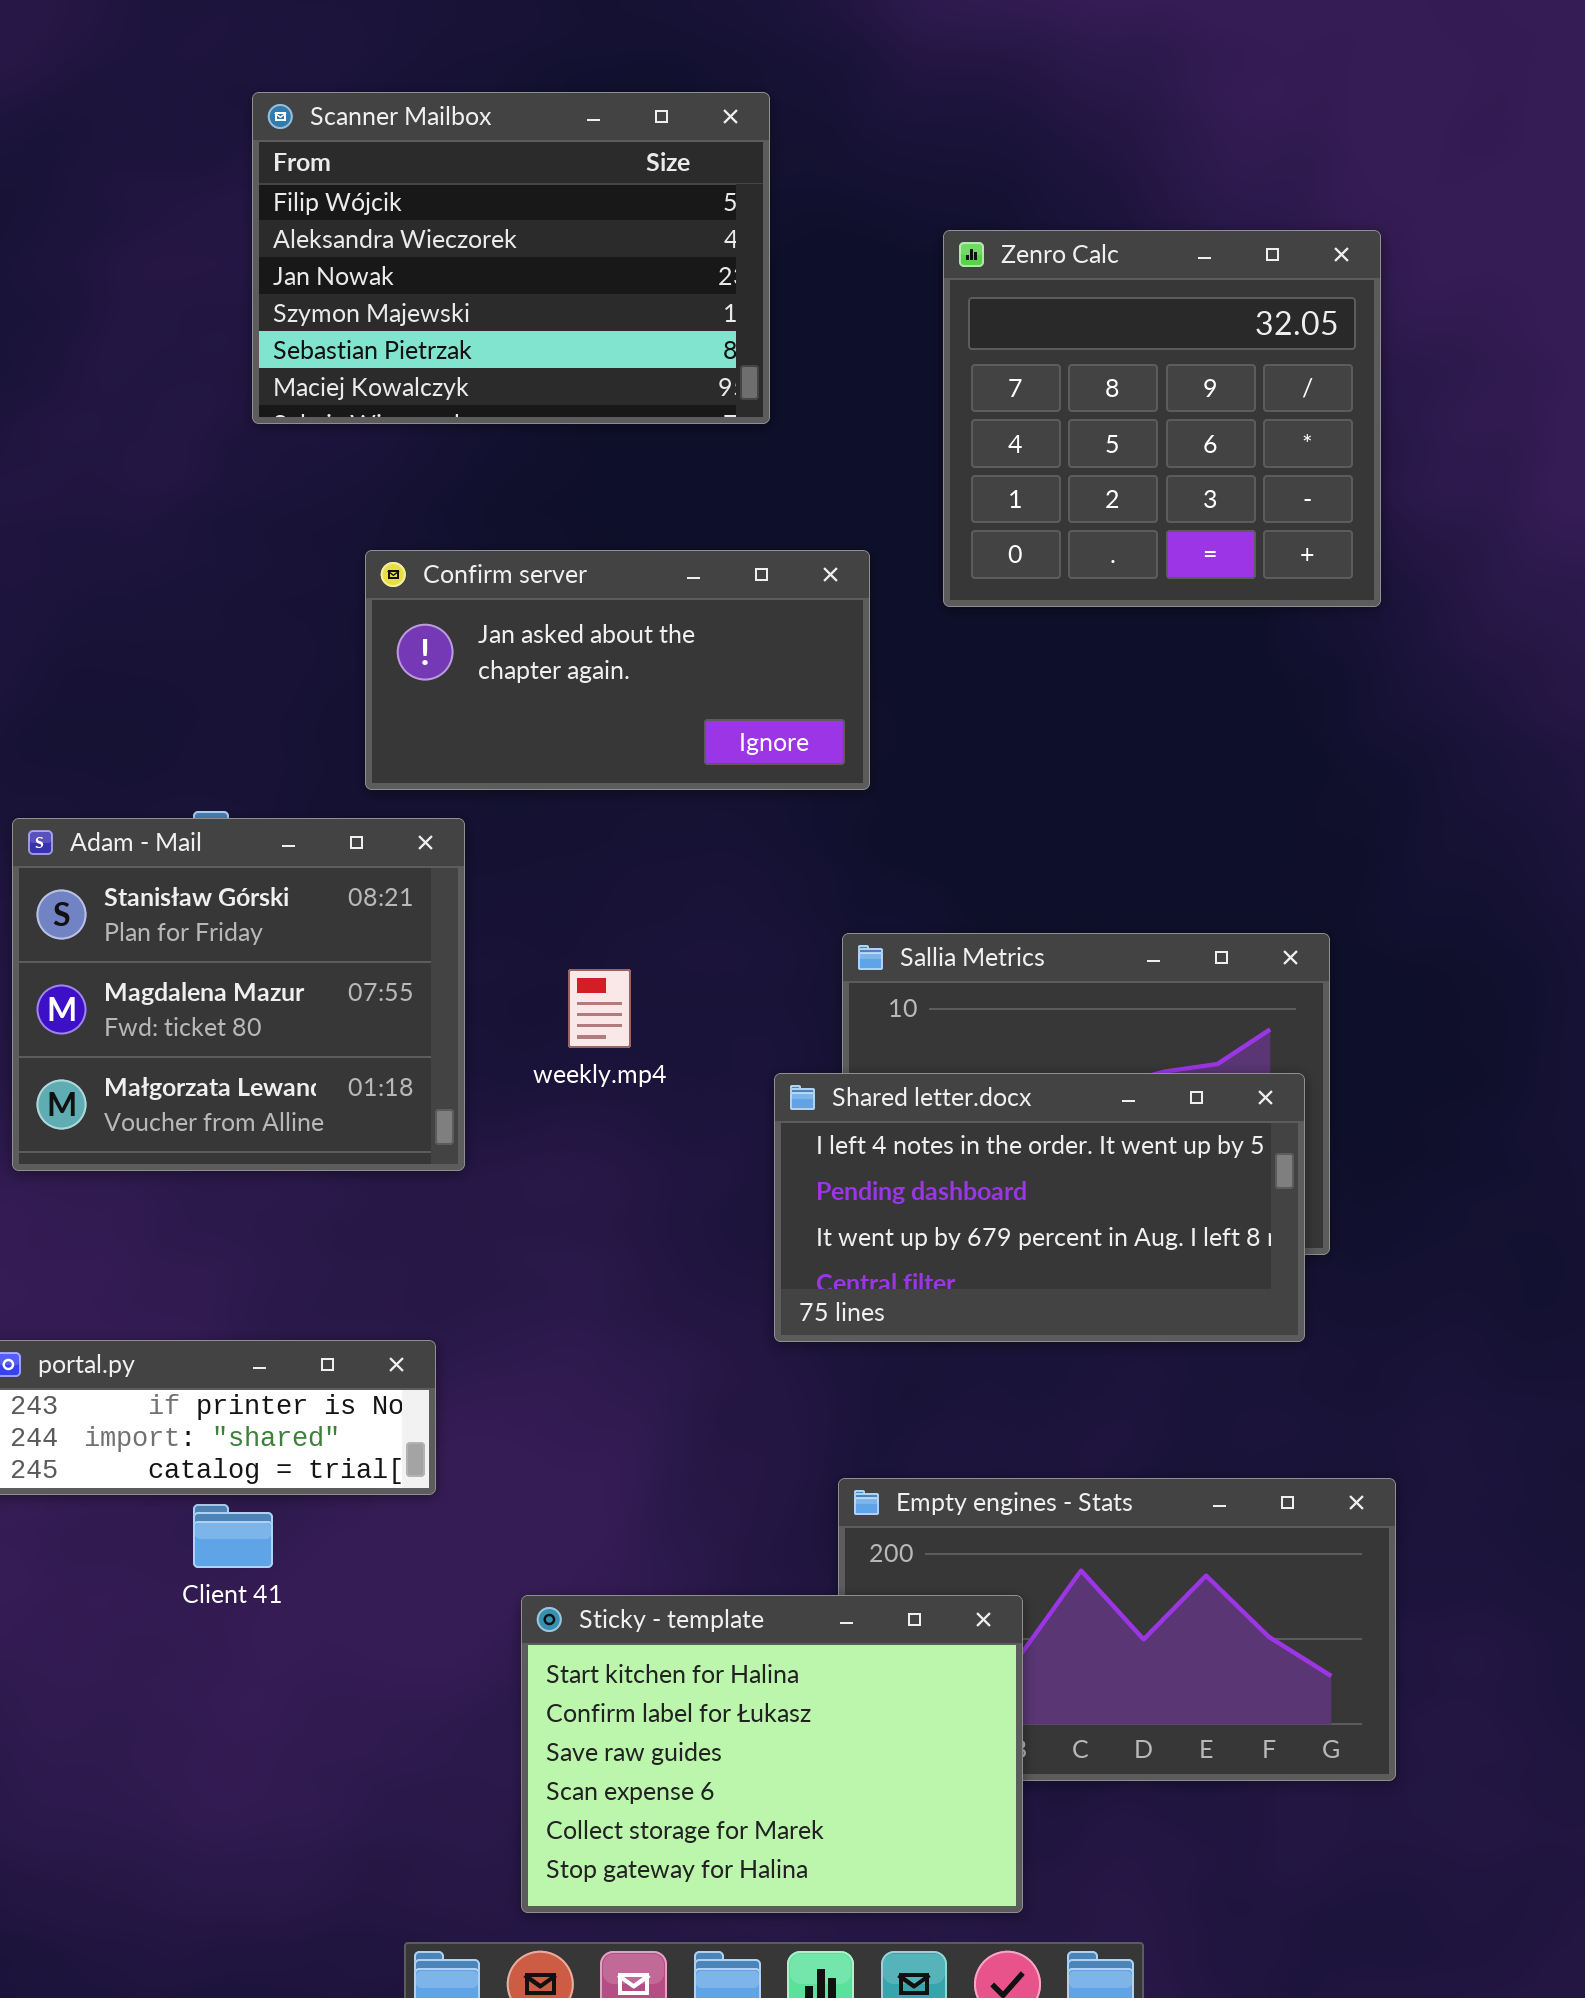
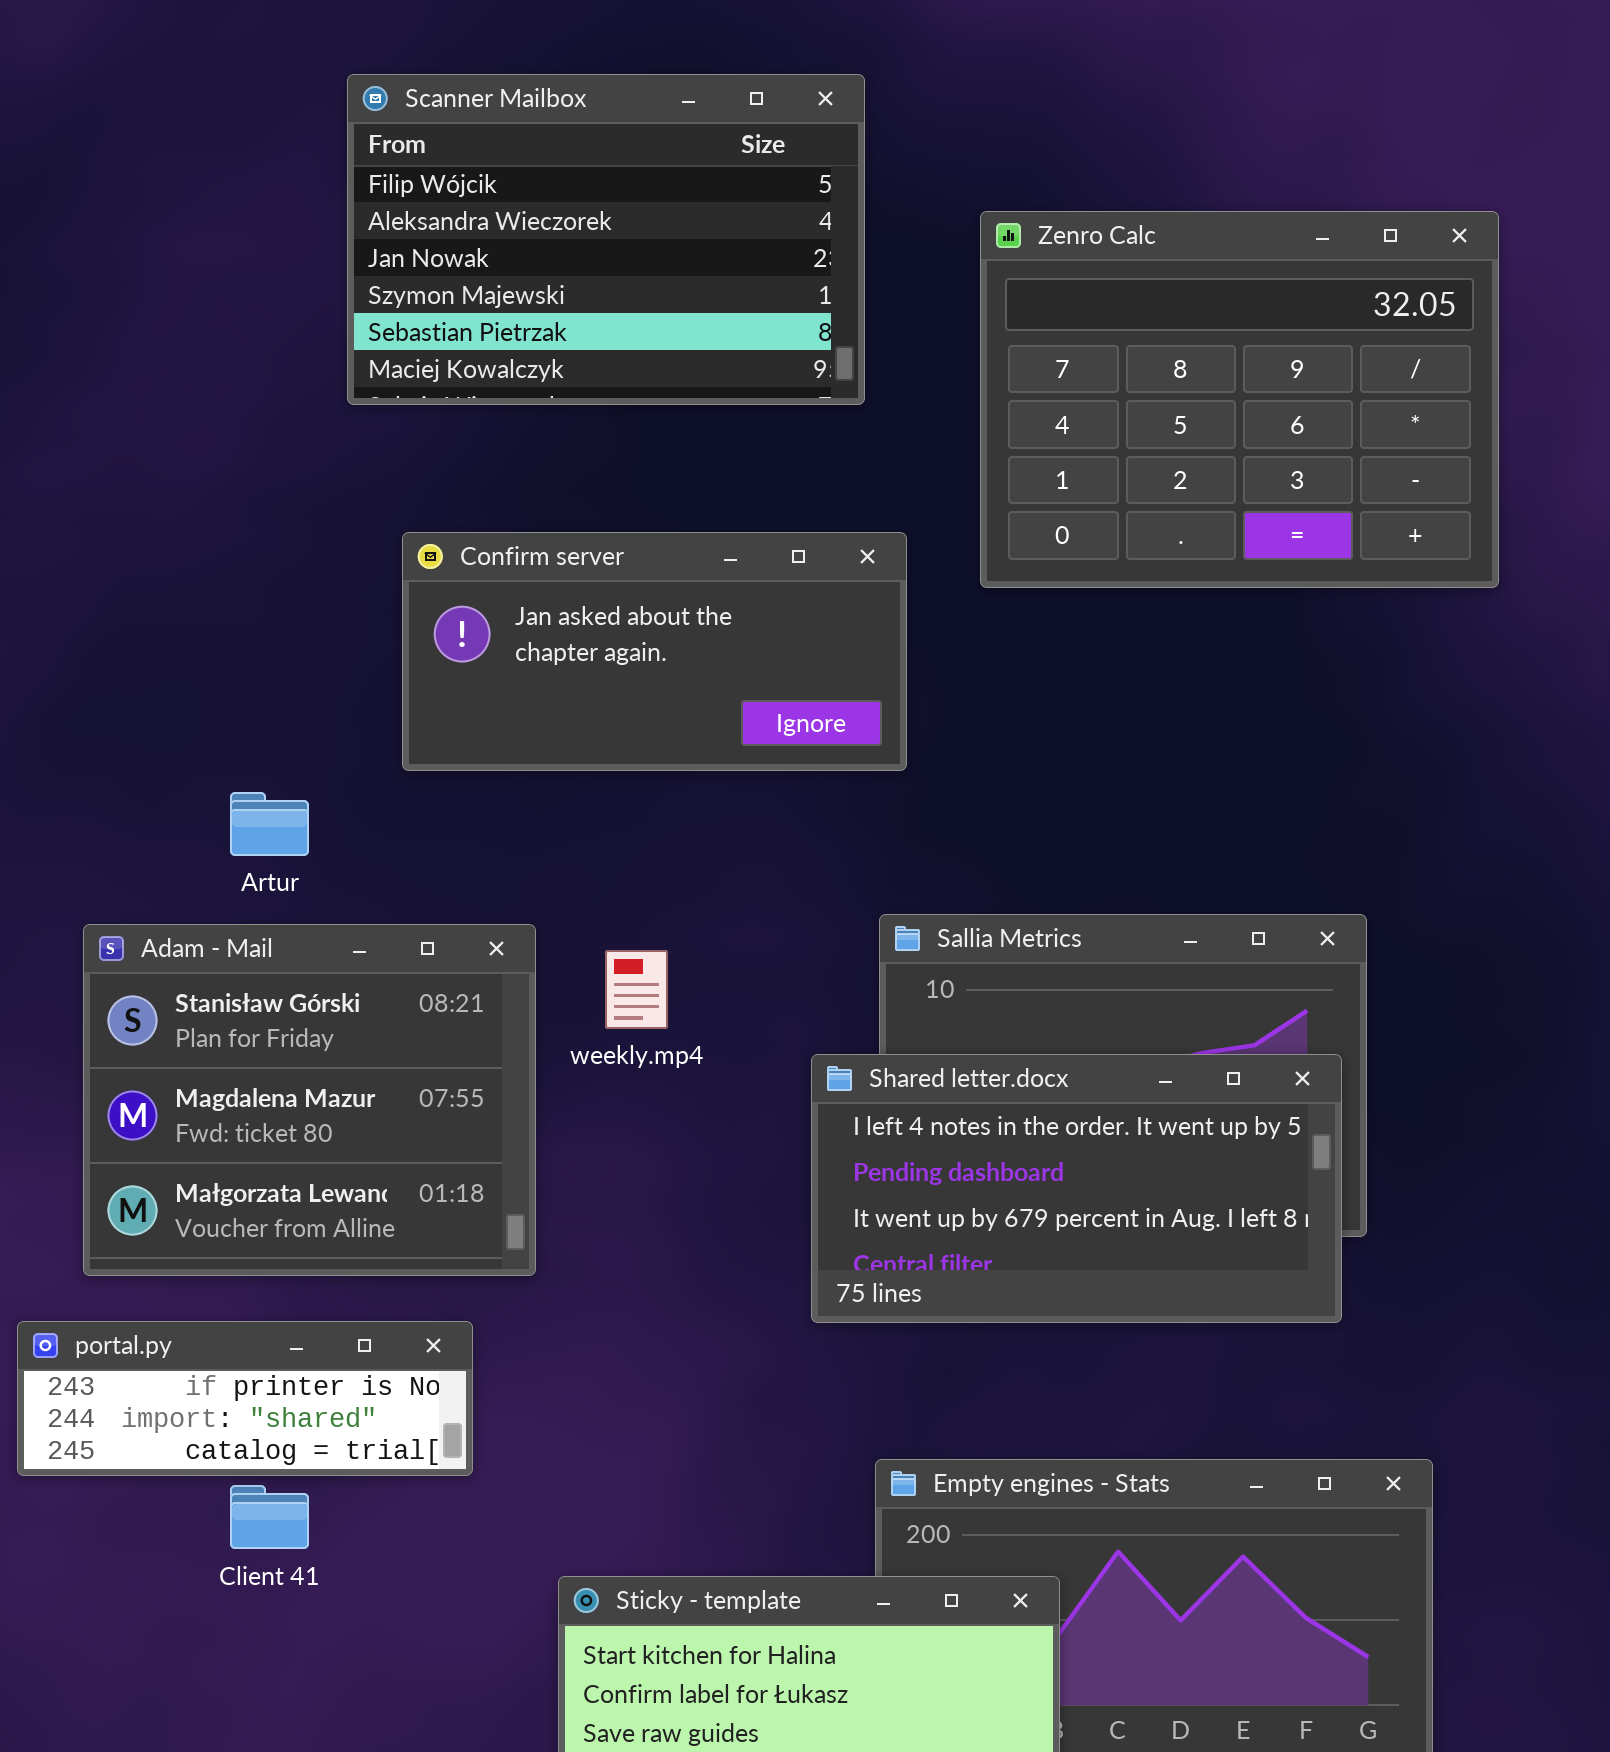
Scanner Mailbox: [252,92,770,424] -> [347,74,865,405], moved
Zenro Calc: [943,230,1381,607] -> [980,211,1499,588], resized
Adam - Mail: [12,818,465,1171] -> [83,924,536,1276], moved

